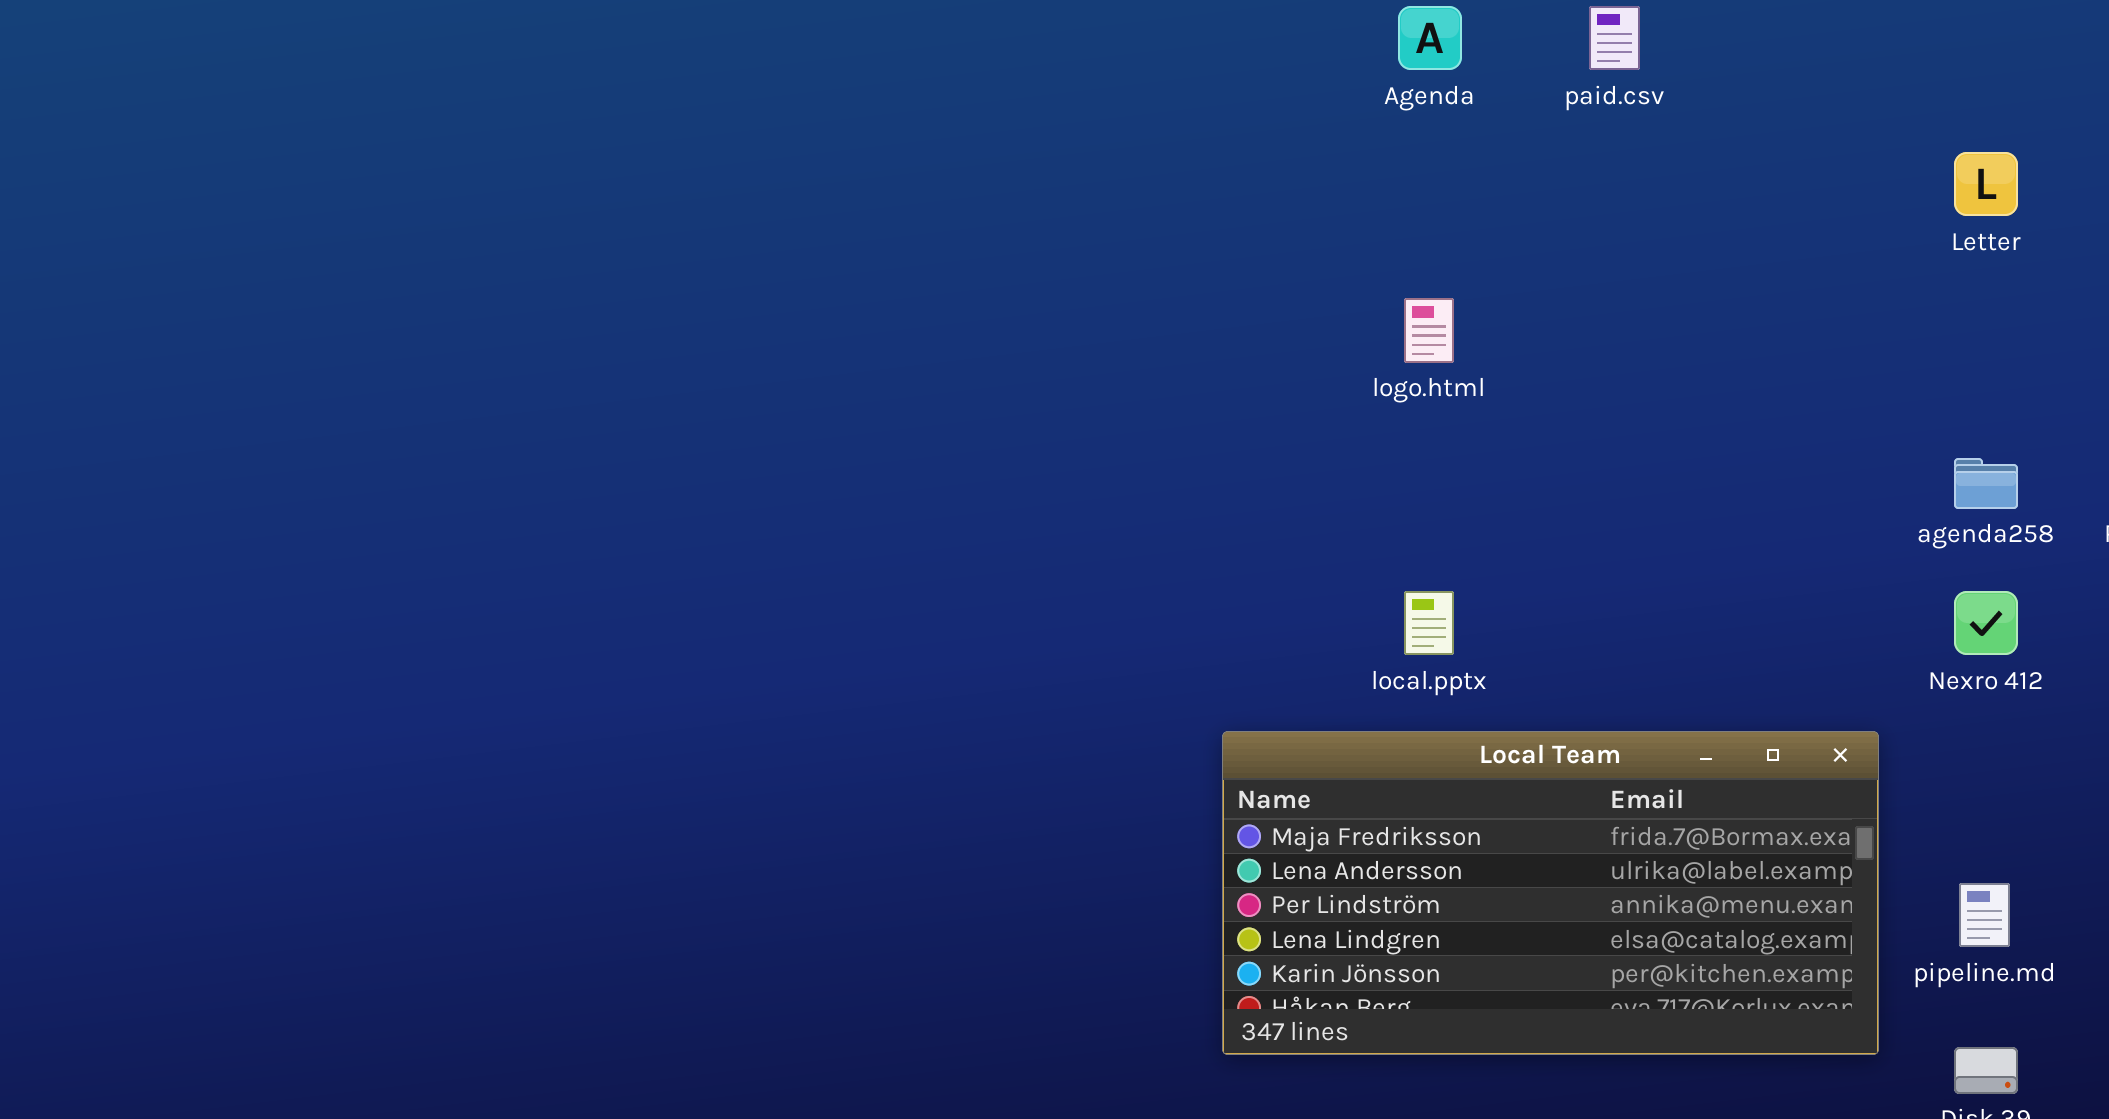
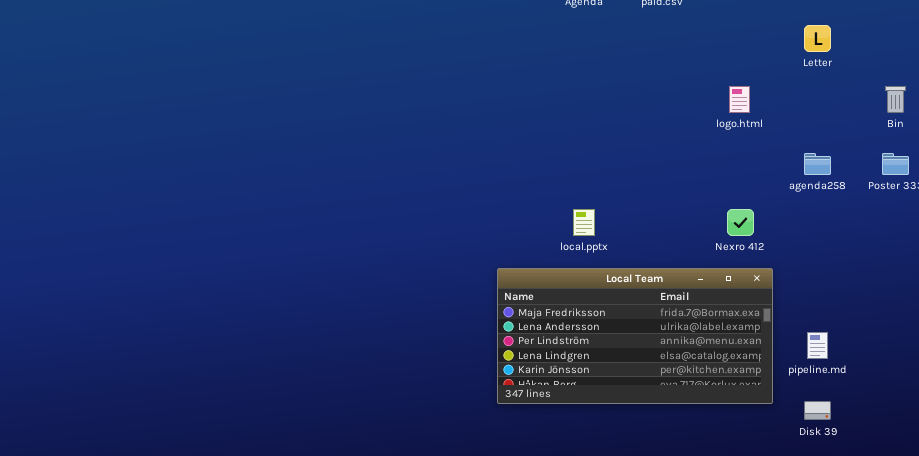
logo.html: [1404,298,1454,363] -> [729,86,750,113], moved
Nexro 412: [1954,591,2018,655] -> [727,209,754,236], moved

